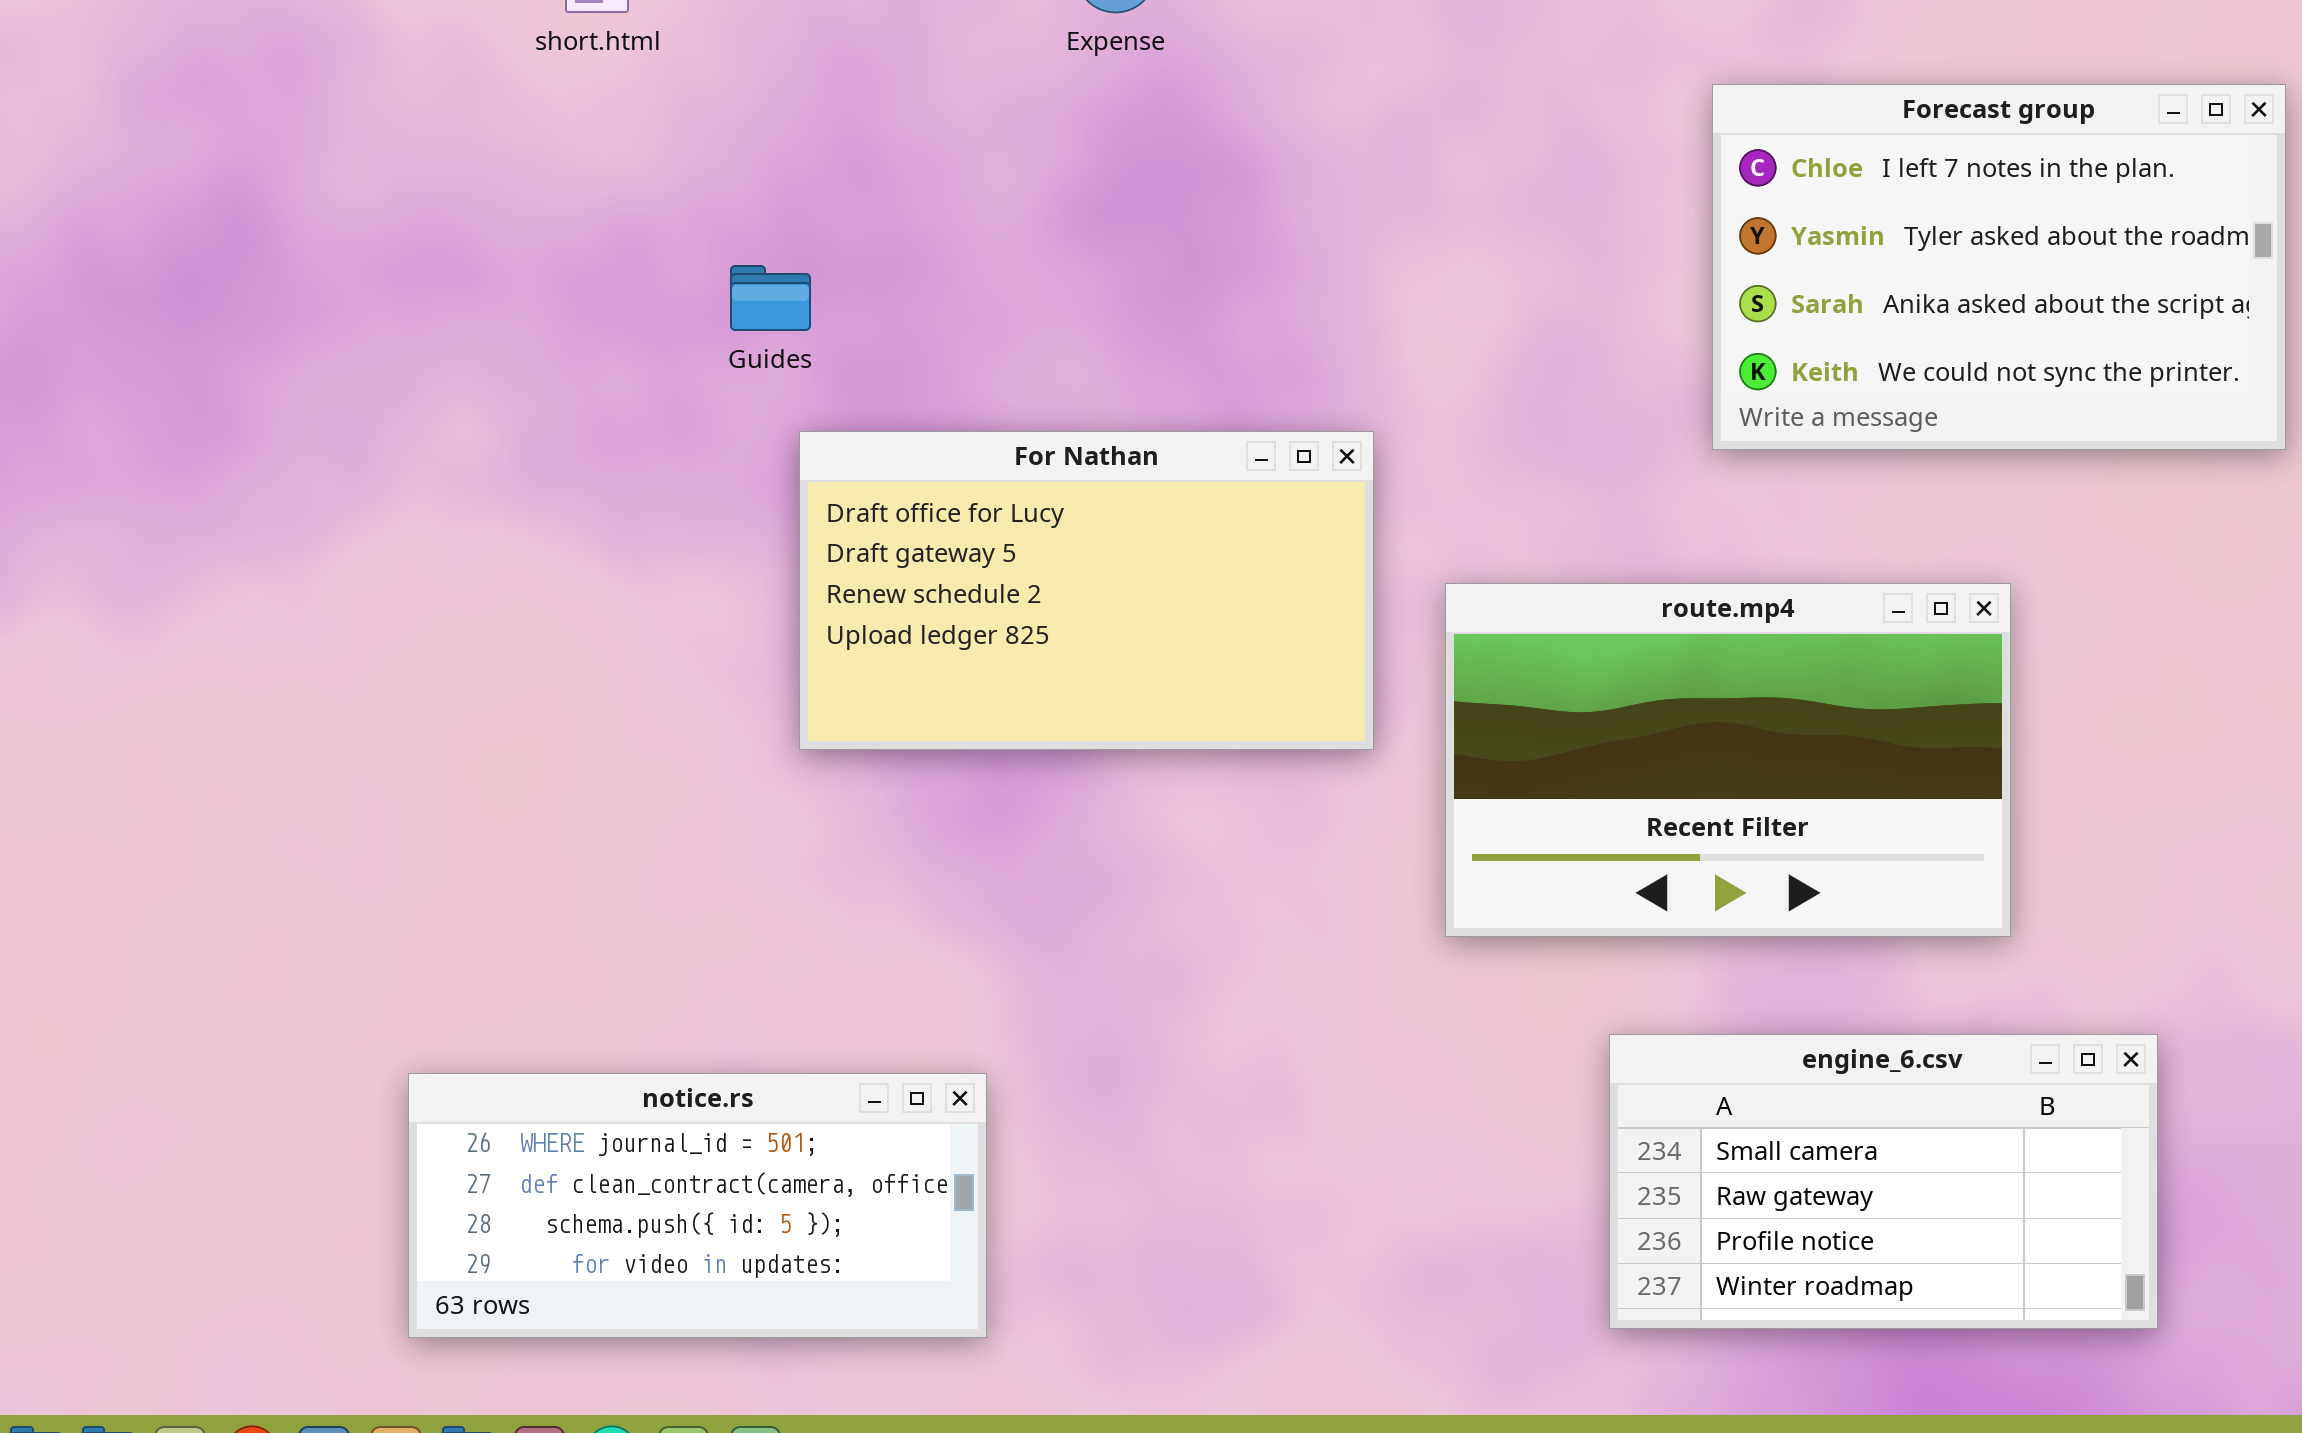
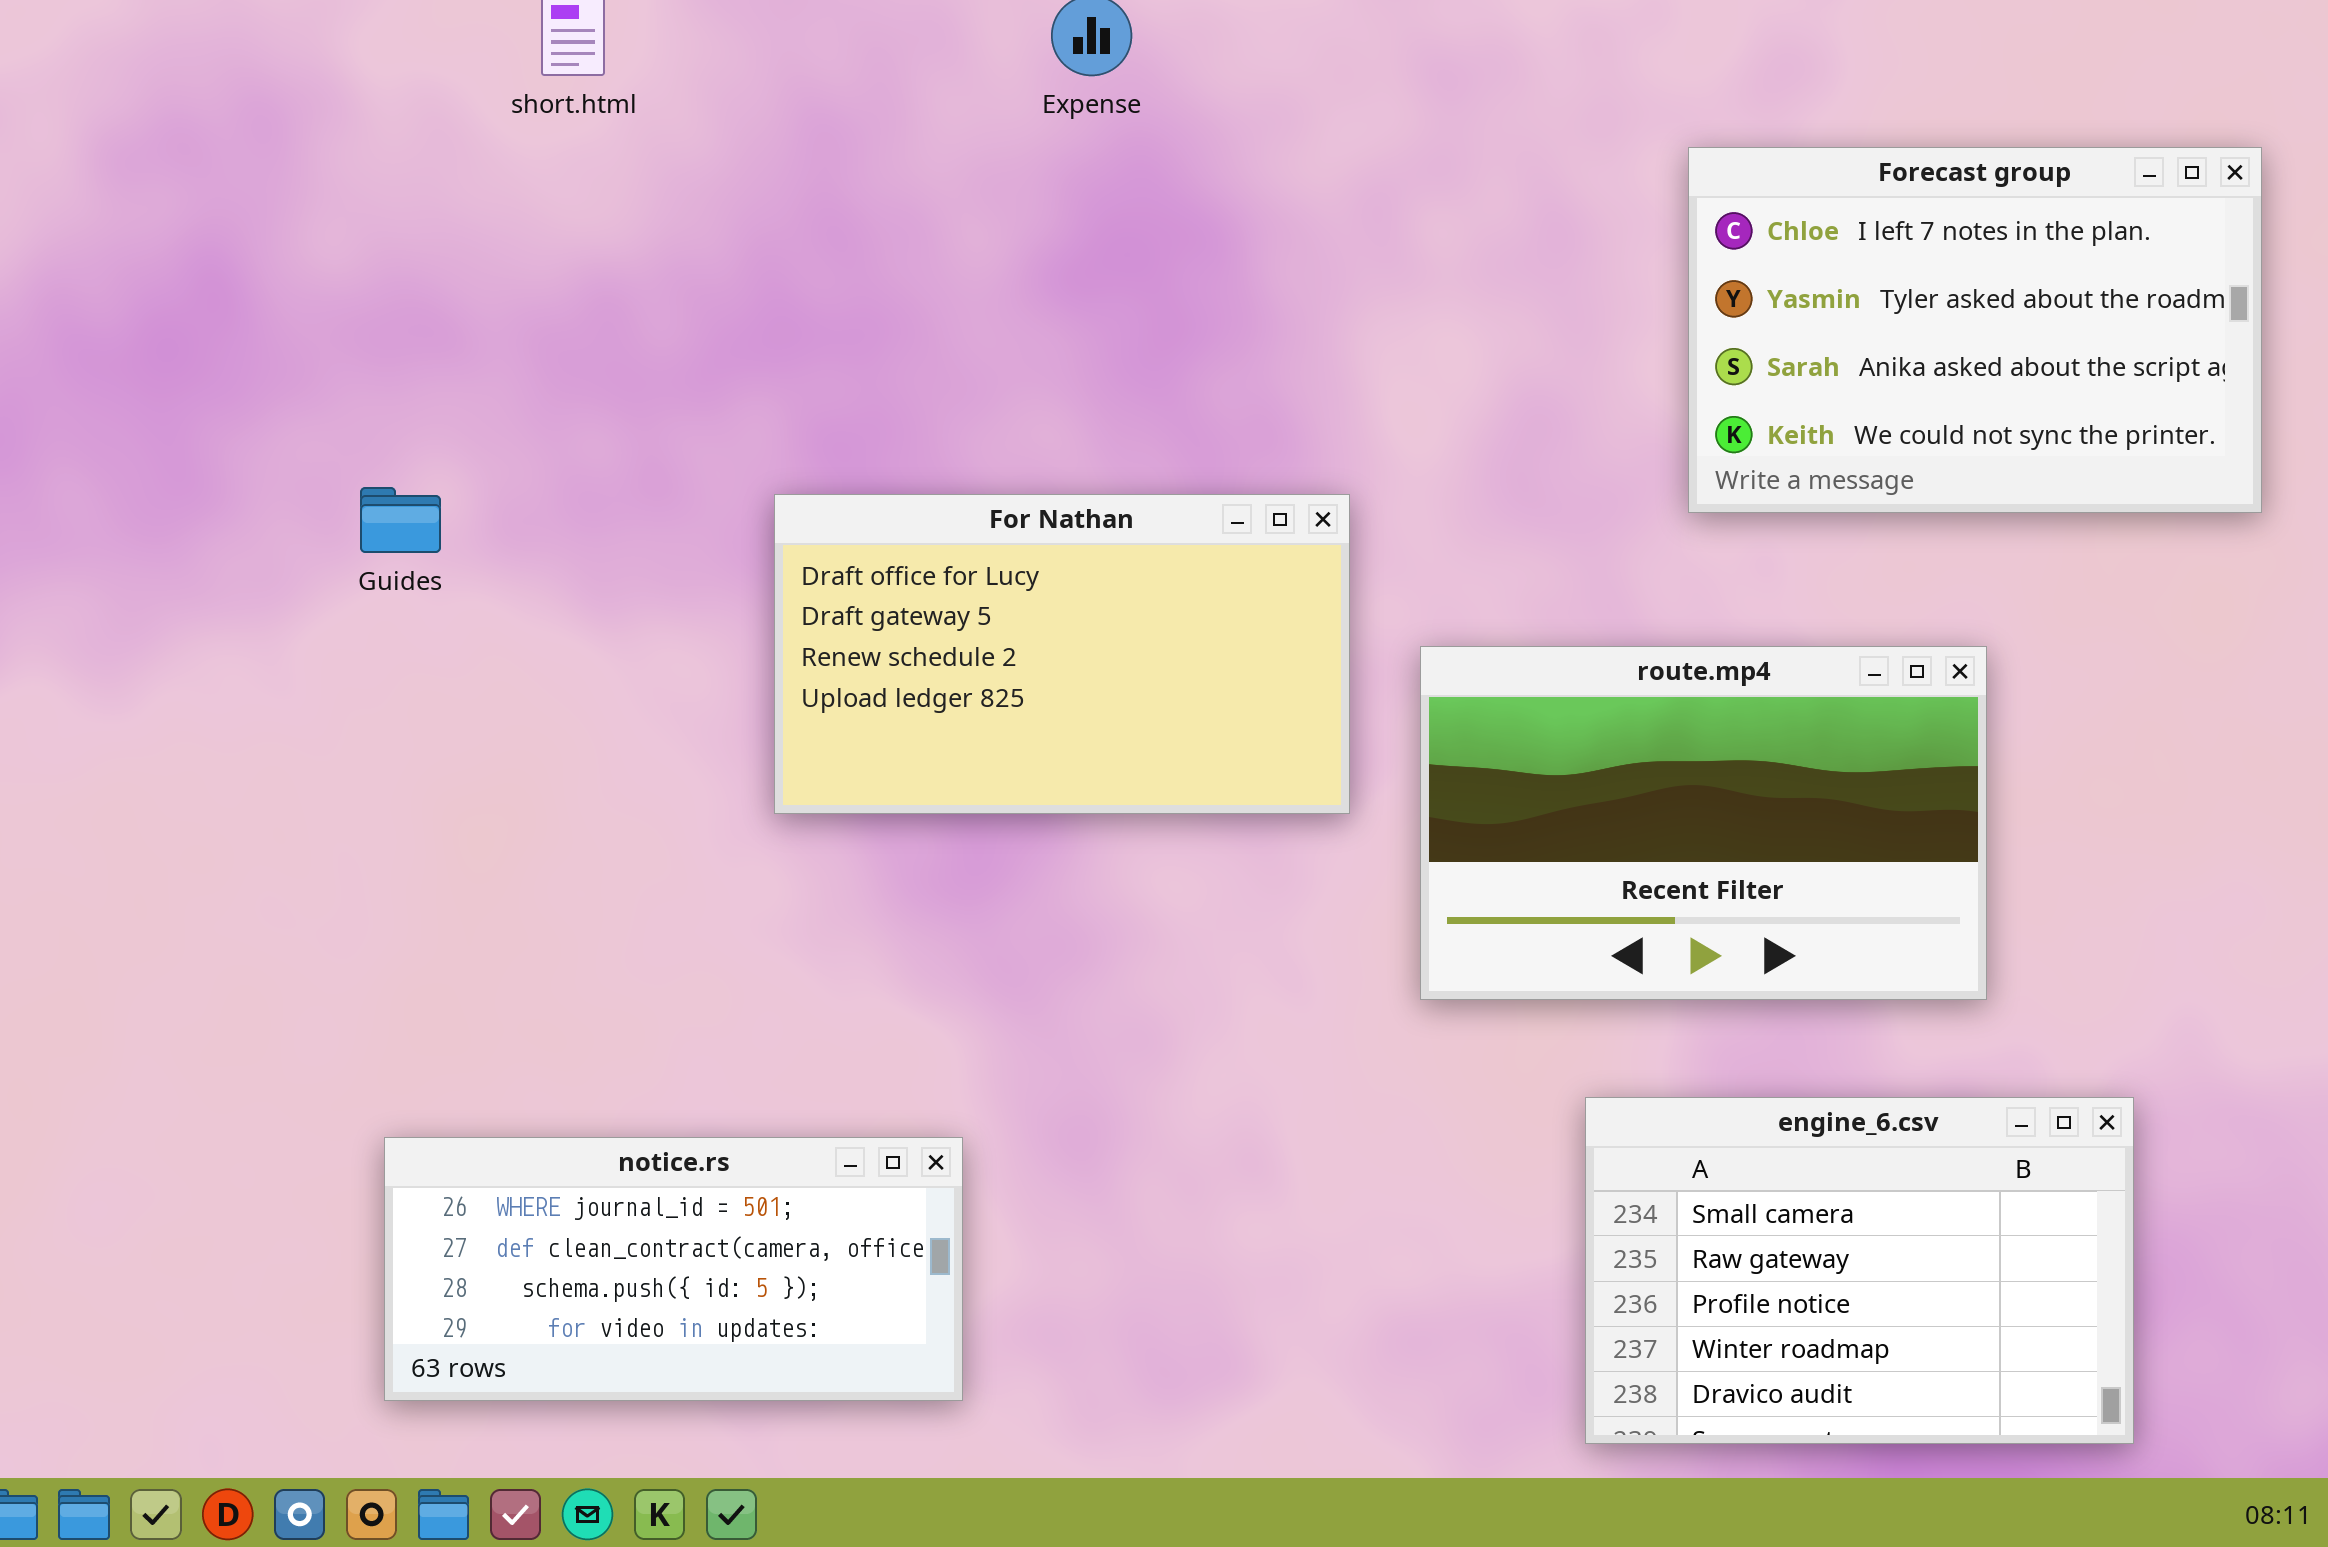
Guides: [730,265,811,331] -> [360,487,441,553], moved
engine_6.csv: [1609,1034,2158,1329] -> [1585,1097,2134,1444], resized

